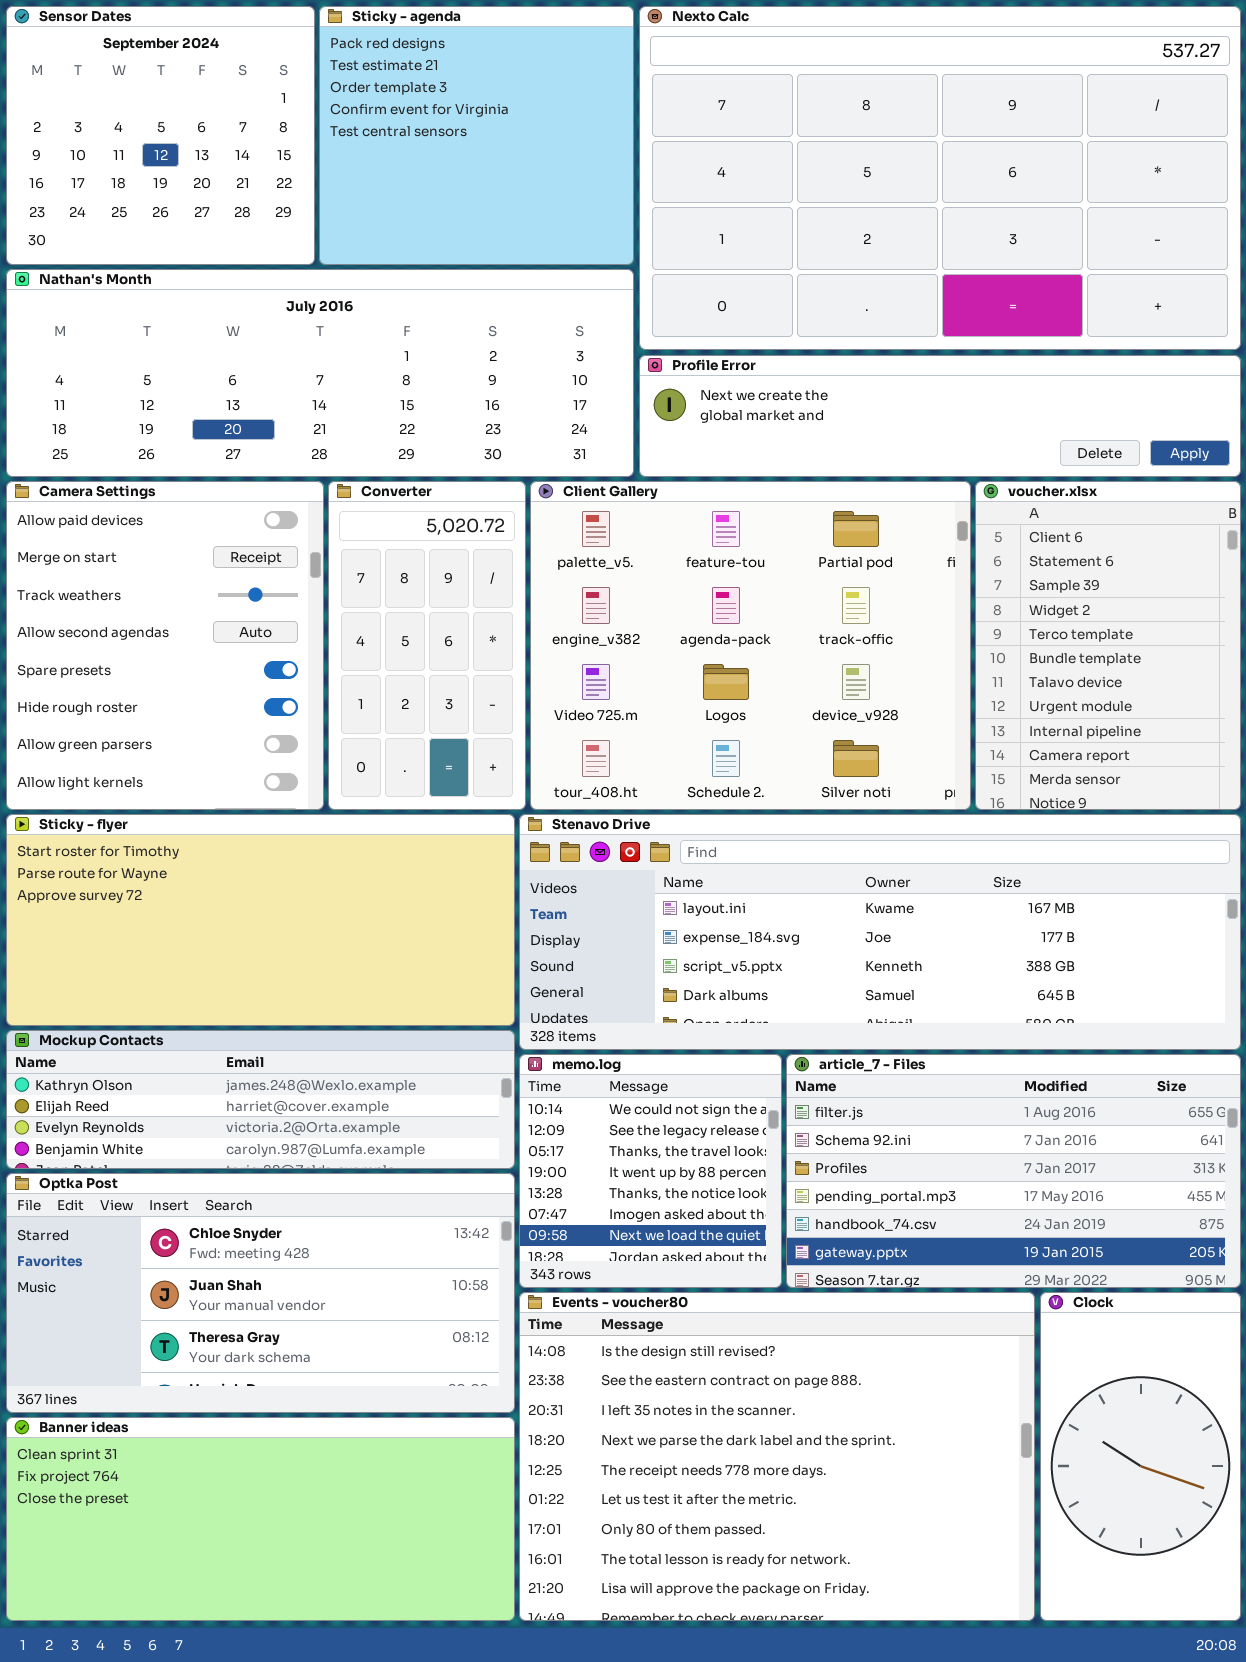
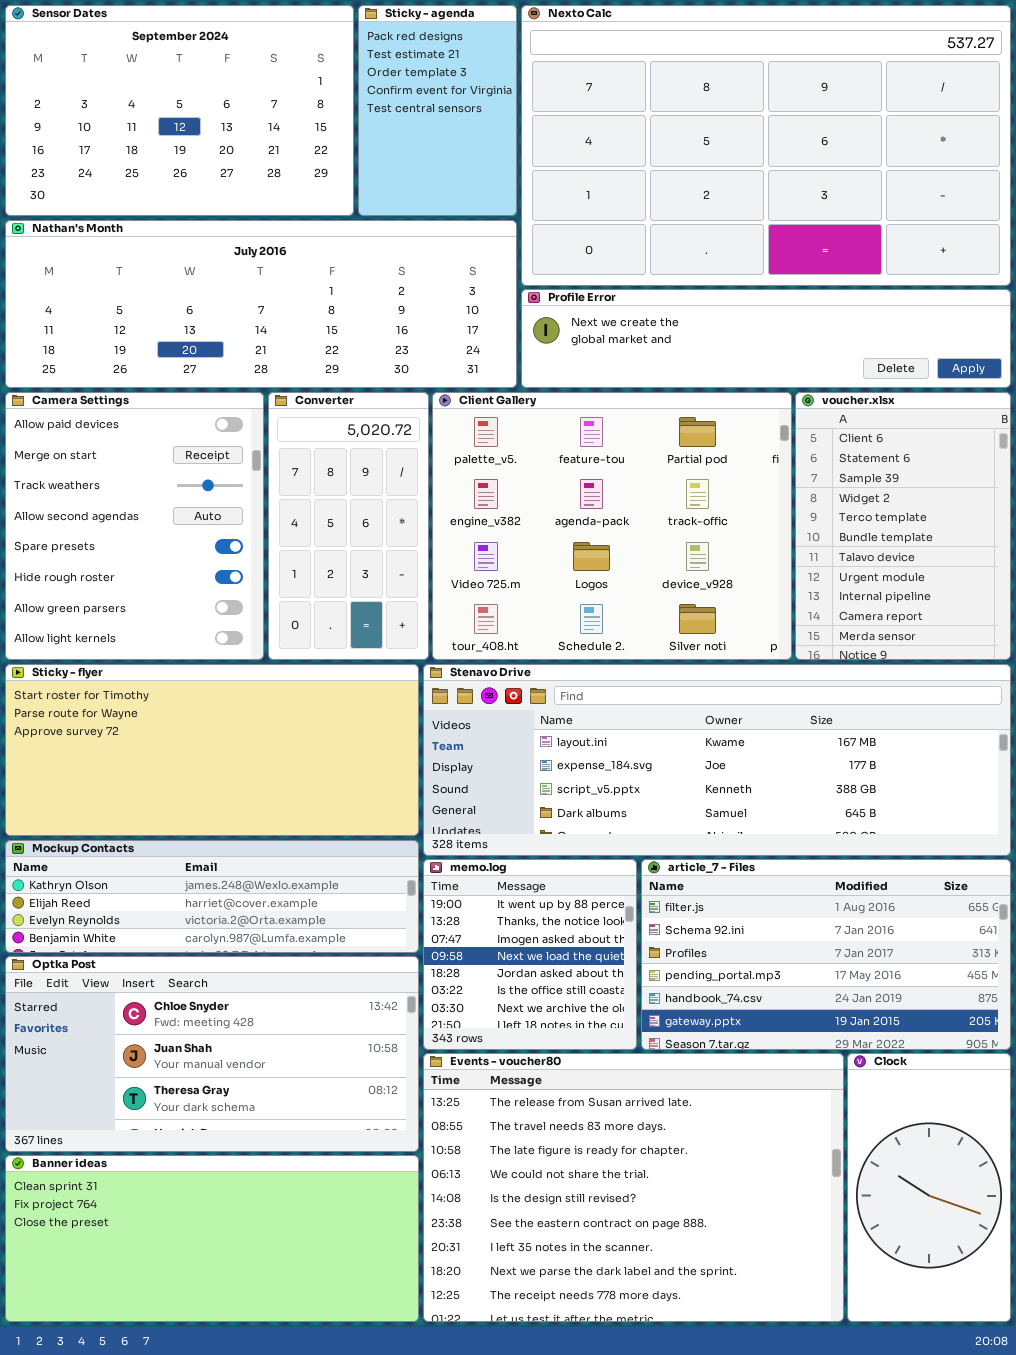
Sensor Dates: [6,6,315,265] -> [5,5,354,216], resized
Sticky - agenda: [319,6,634,265] -> [358,5,517,216], resized
memo.log: [519,1054,782,1288] -> [423,859,637,1050], scrolled down 3 rows
Events - voucher80: [519,1292,1035,1621] -> [423,1053,844,1322], scrolled up 4 rows

